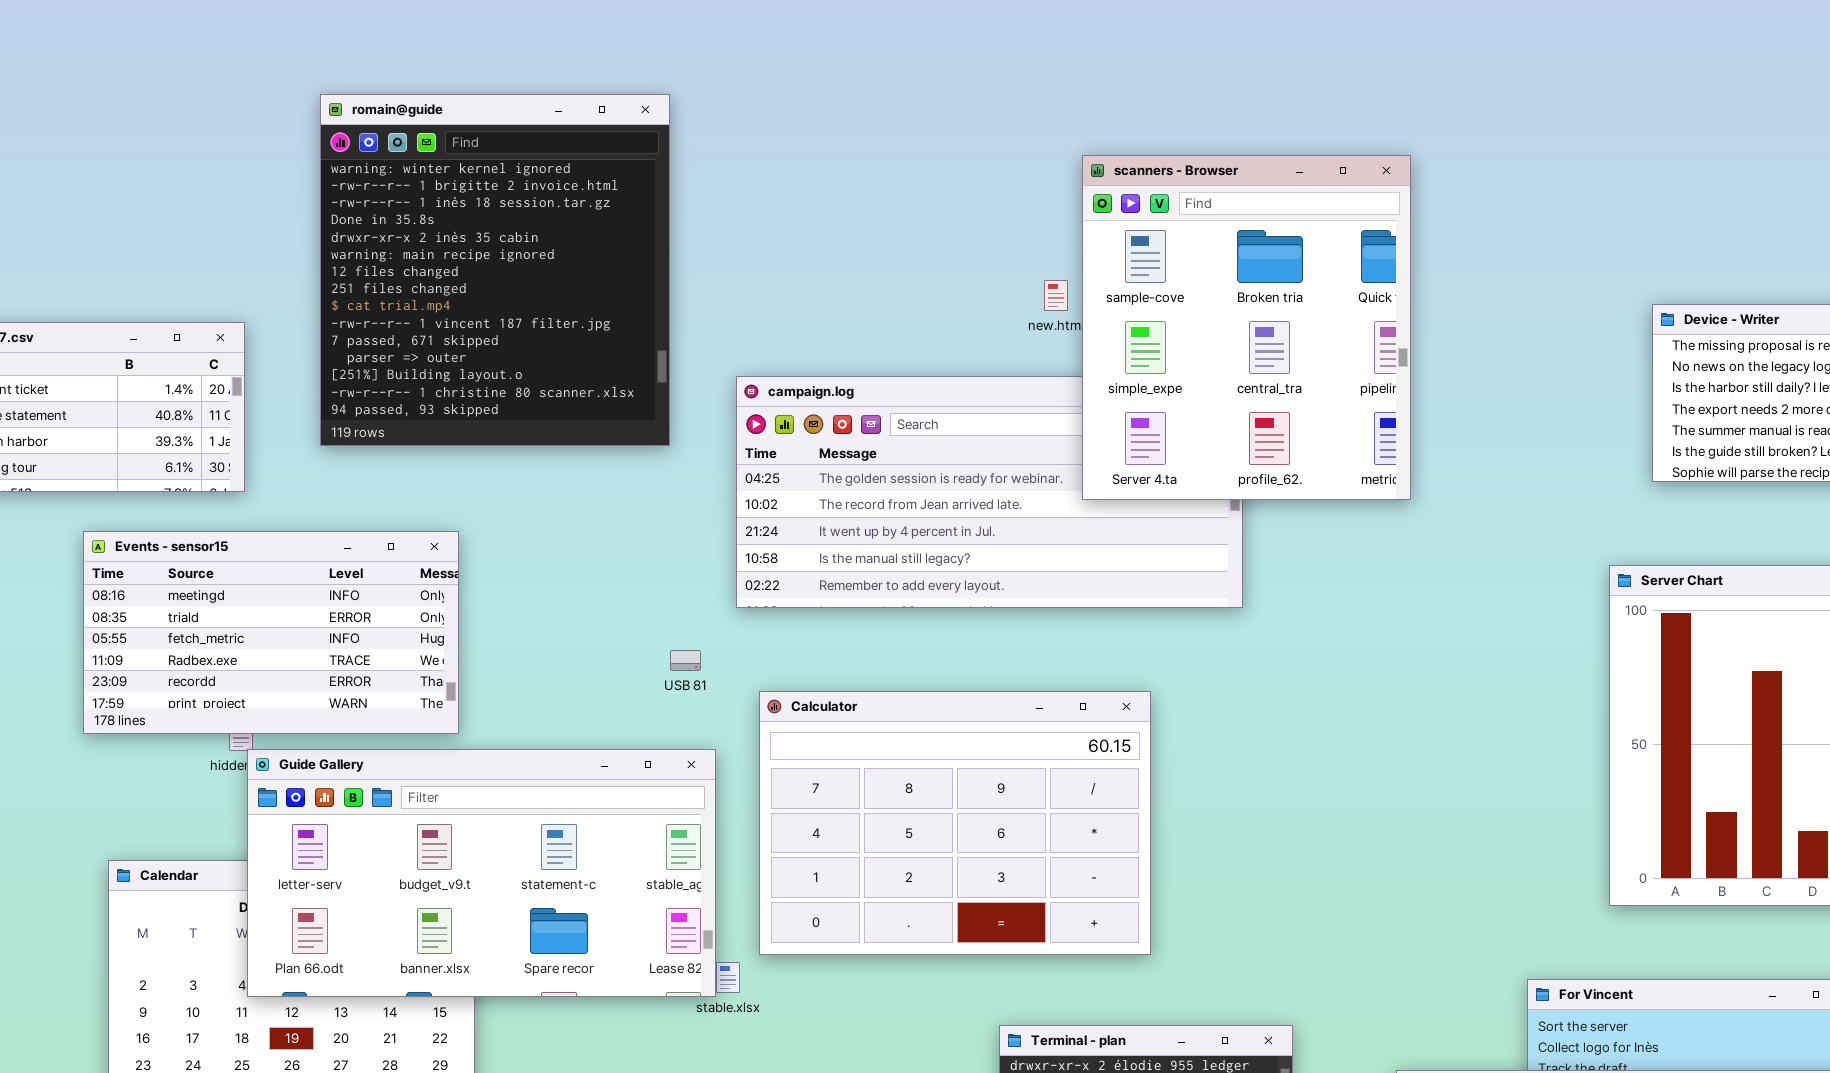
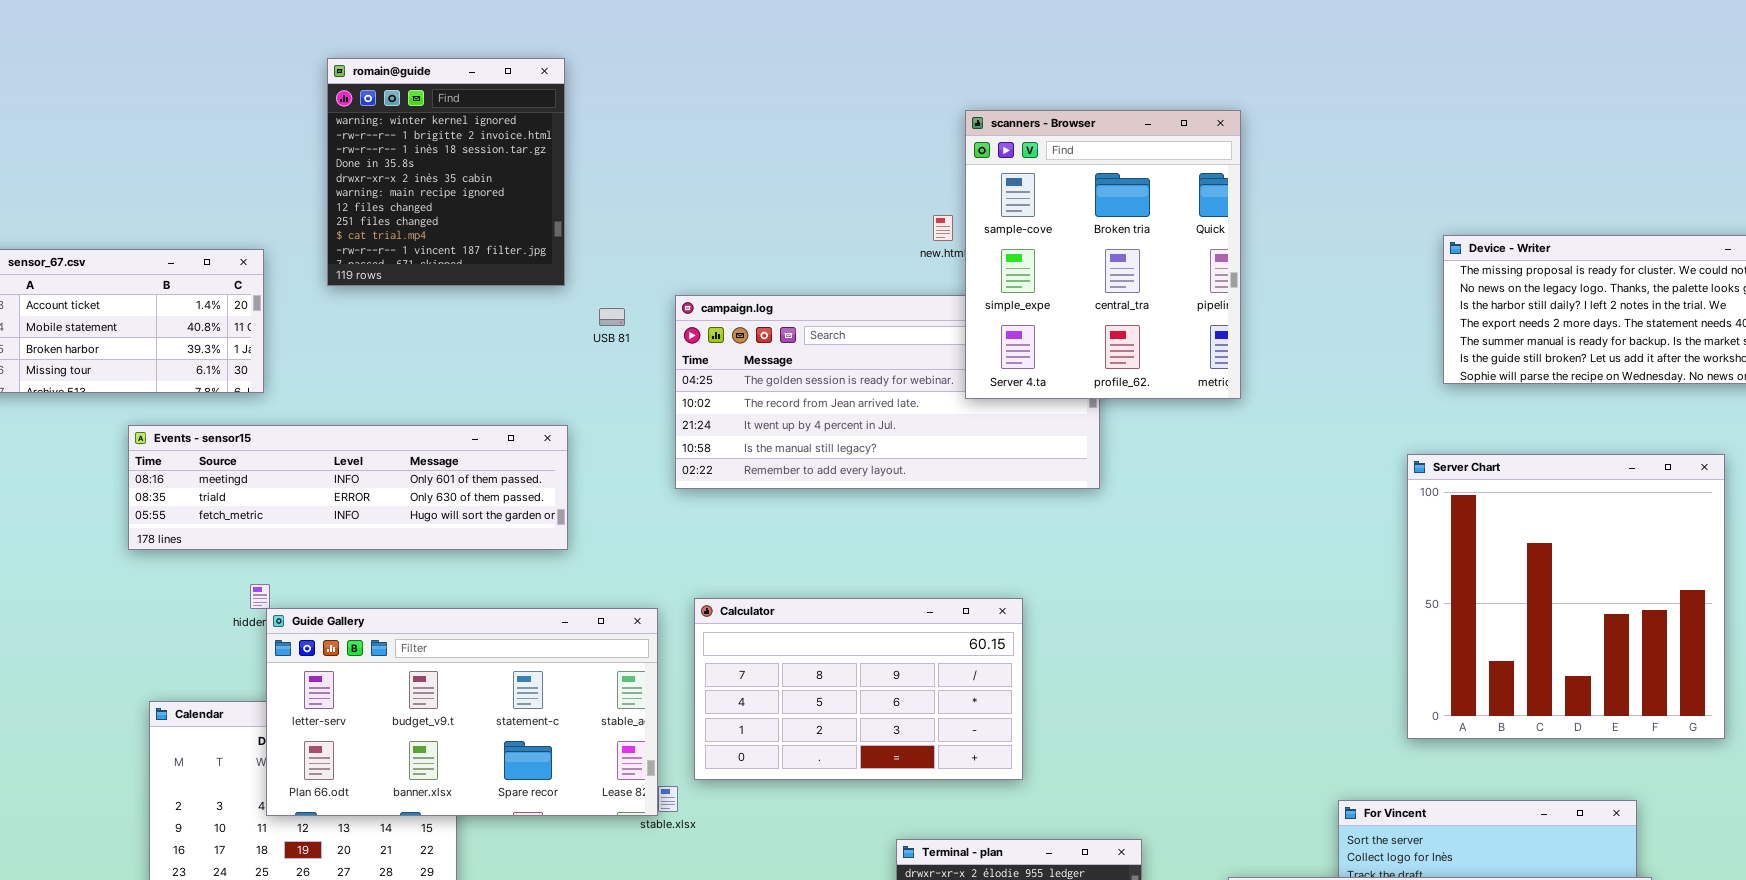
romain@guide: [320,94,670,446] -> [327,58,565,286], resized
Events - sensor15: [83,531,459,734] -> [128,425,568,550], resized
USB 81: [670,650,701,671] -> [599,308,625,326], moved
Calculator: [759,691,1151,955] -> [694,598,1023,780], resized

